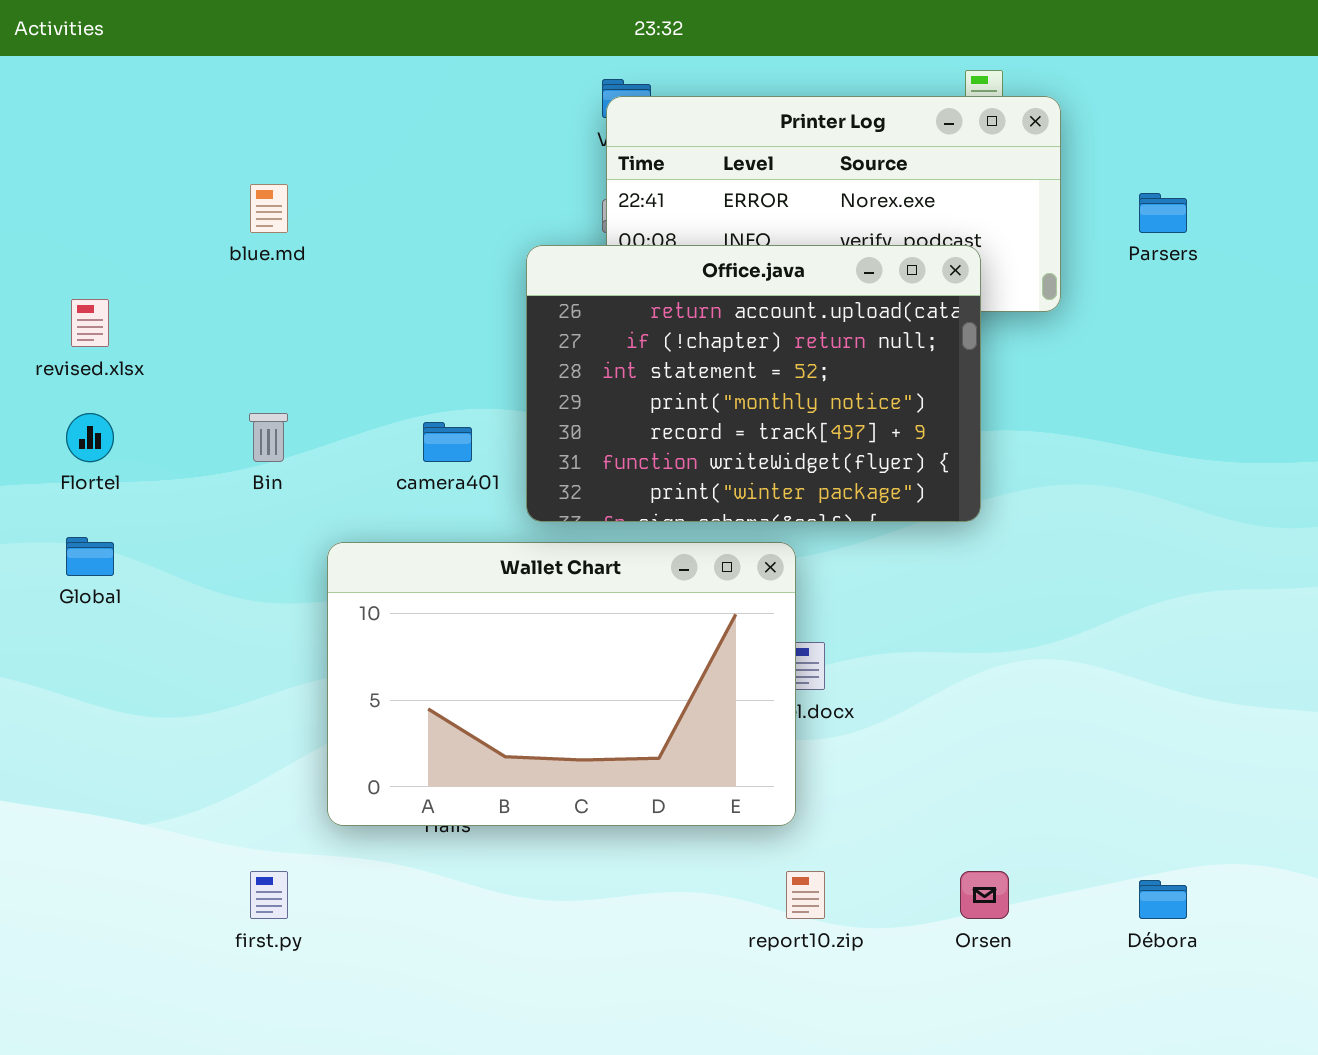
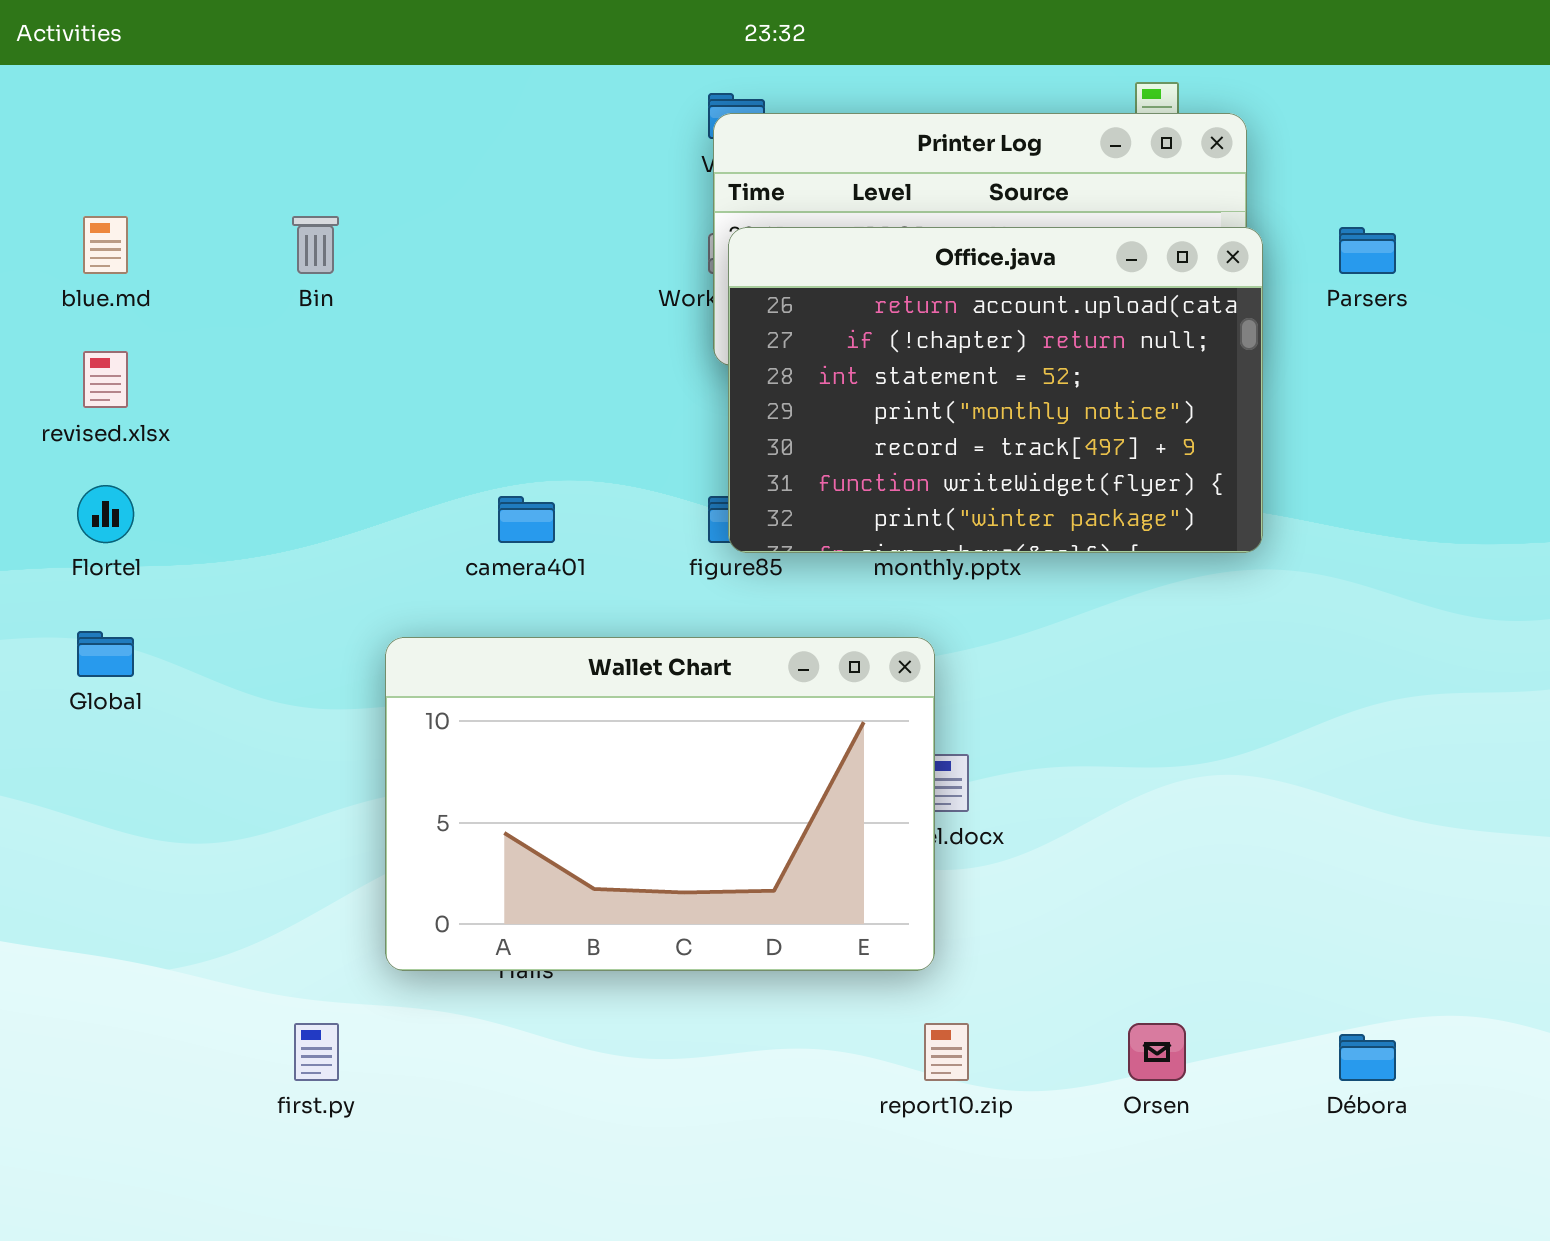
blue.md: [250,184,288,233] -> [83,216,128,274], moved
Office.java: [526,245,981,522] -> [728,227,1263,553], moved
Bin: [249,413,288,462] -> [292,216,339,274], moved

